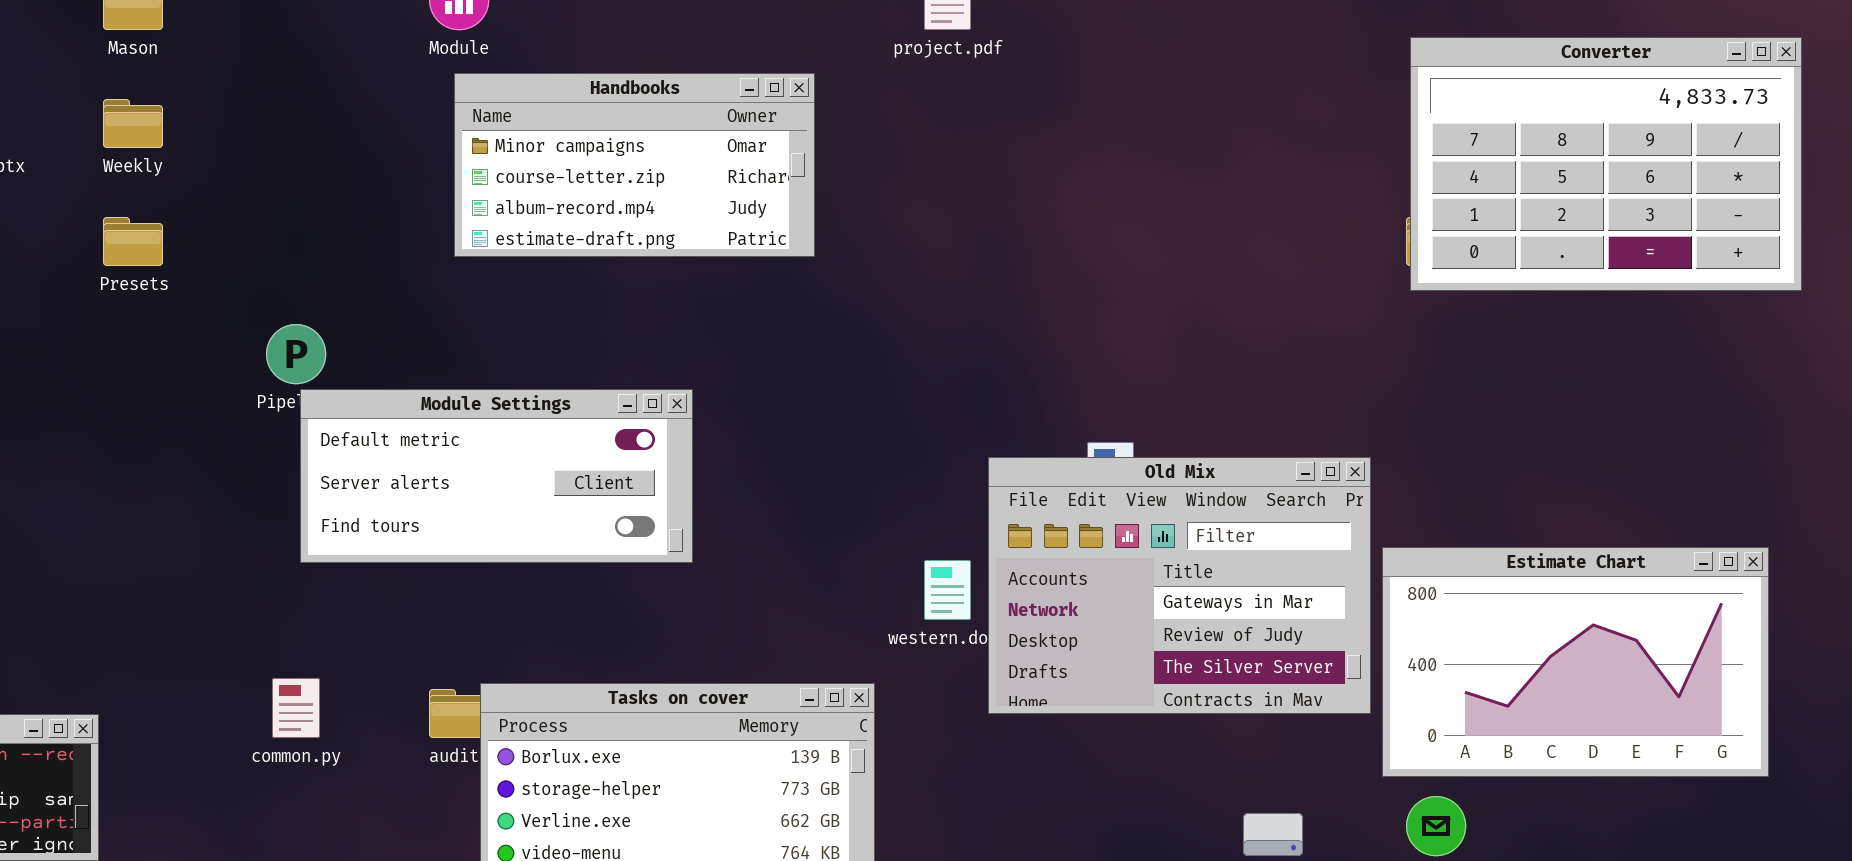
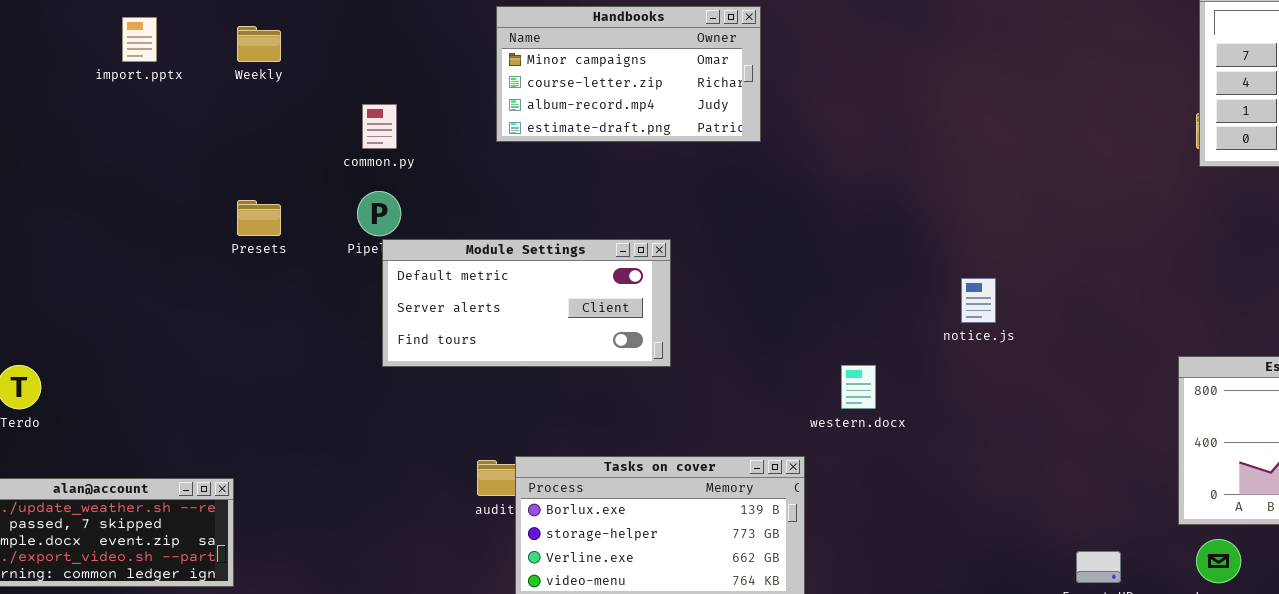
Presets: [103,217,163,266] -> [237,200,281,236], moved
Old Mix: [988,457,1371,714] -> none, closed
common.py: [272,678,320,738] -> [362,104,397,149], moved

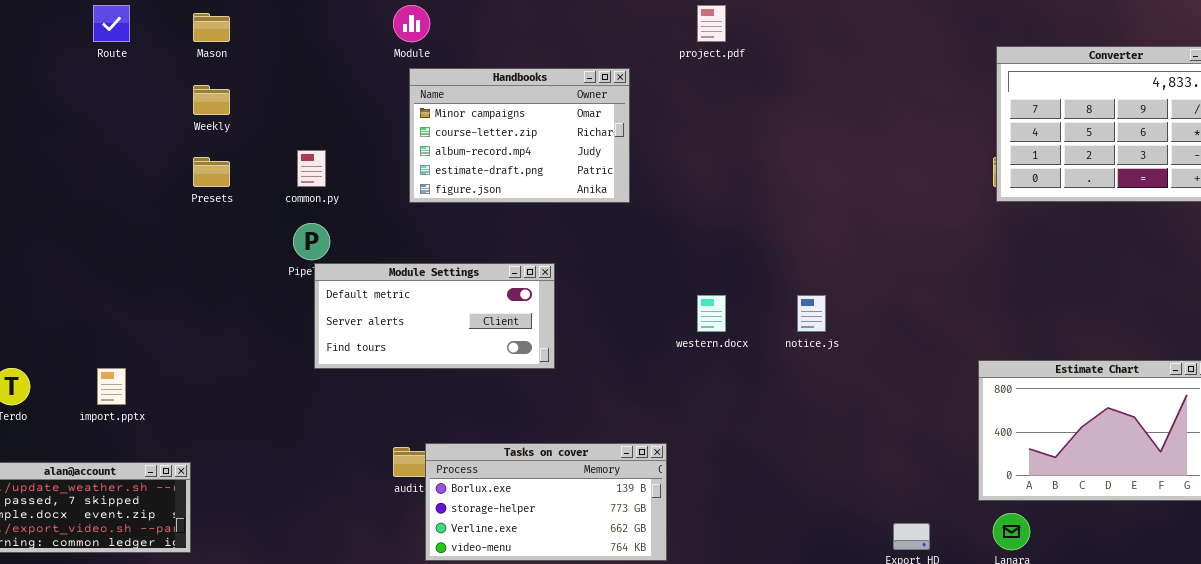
Handbooks: [496,6,761,142] -> [409,68,630,203], resized
import.pptx: [122,17,157,62] -> [97,368,126,405], moved
Presets: [237,200,281,236] -> [193,157,230,187], moved
western.docx: [841,365,876,409] -> [697,295,726,332], moved

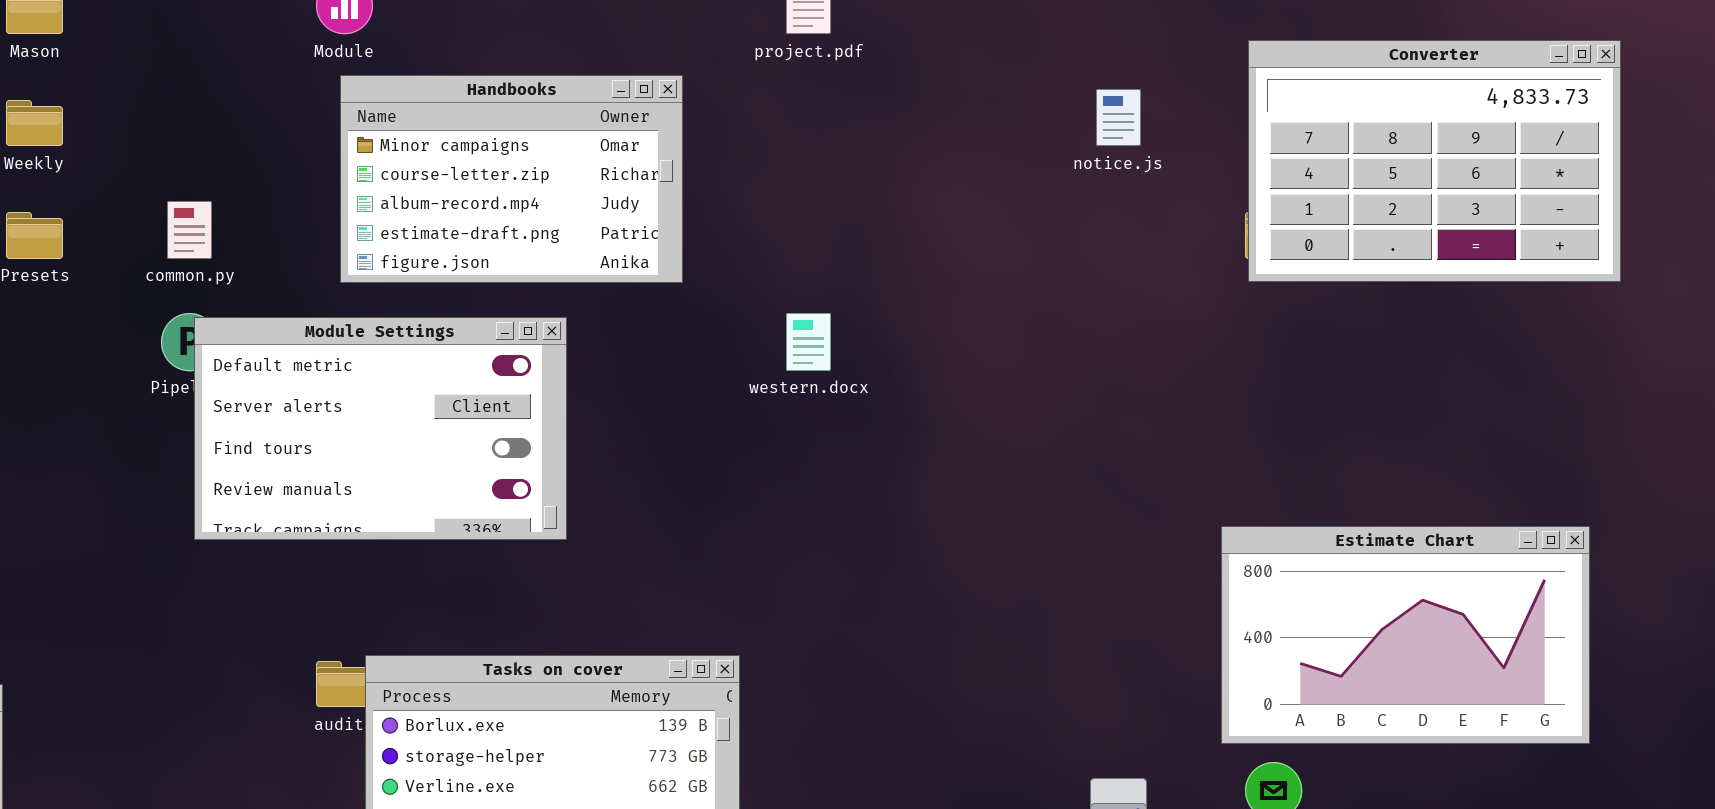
Module Settings: [314,263,555,369] -> [194,317,567,540], resized
western.docx: [697,295,726,332] -> [786,313,831,371], moved
notice.js: [797,295,826,332] -> [1096,89,1141,146], moved

